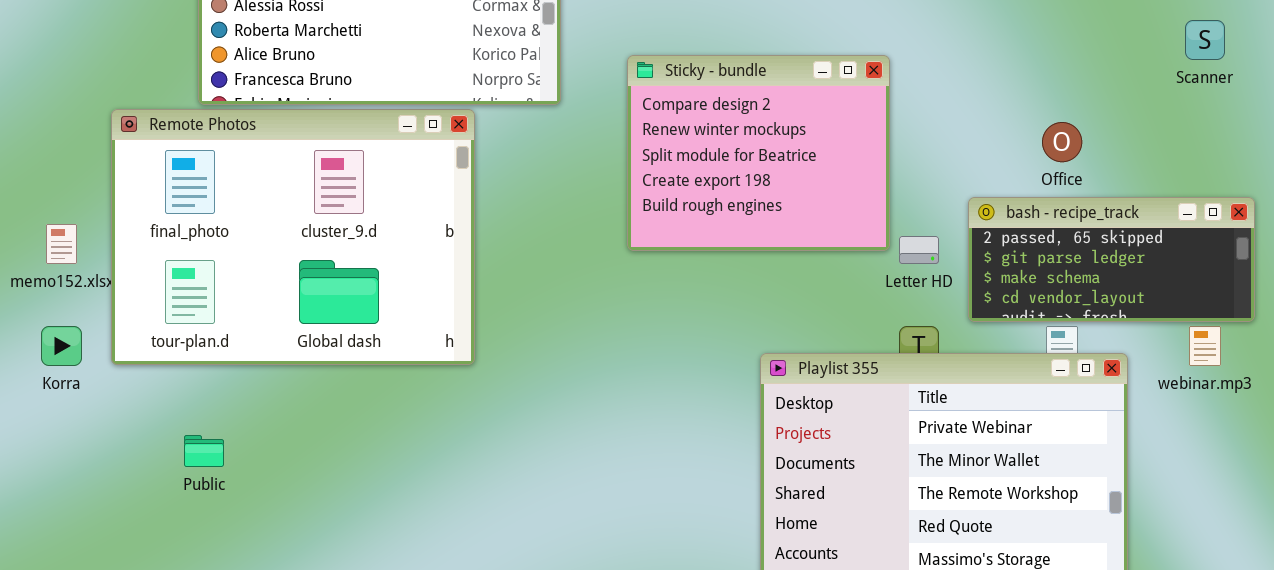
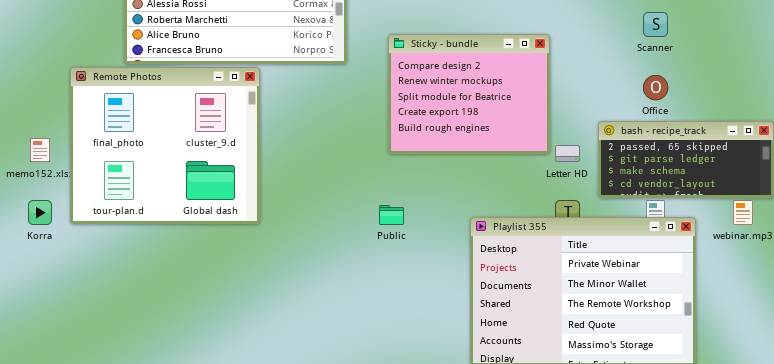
Scanner: [1185,20,1225,60] -> [643,12,668,37], moved
Remote Photos: [111,109,475,365] -> [70,67,260,224], resized
Public: [184,435,224,467] -> [379,205,404,225], moved

